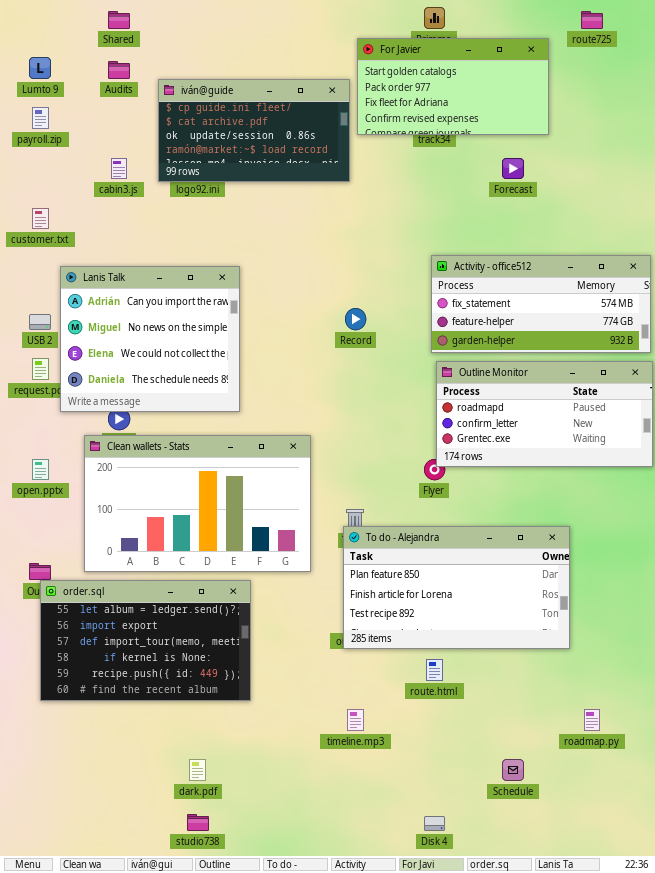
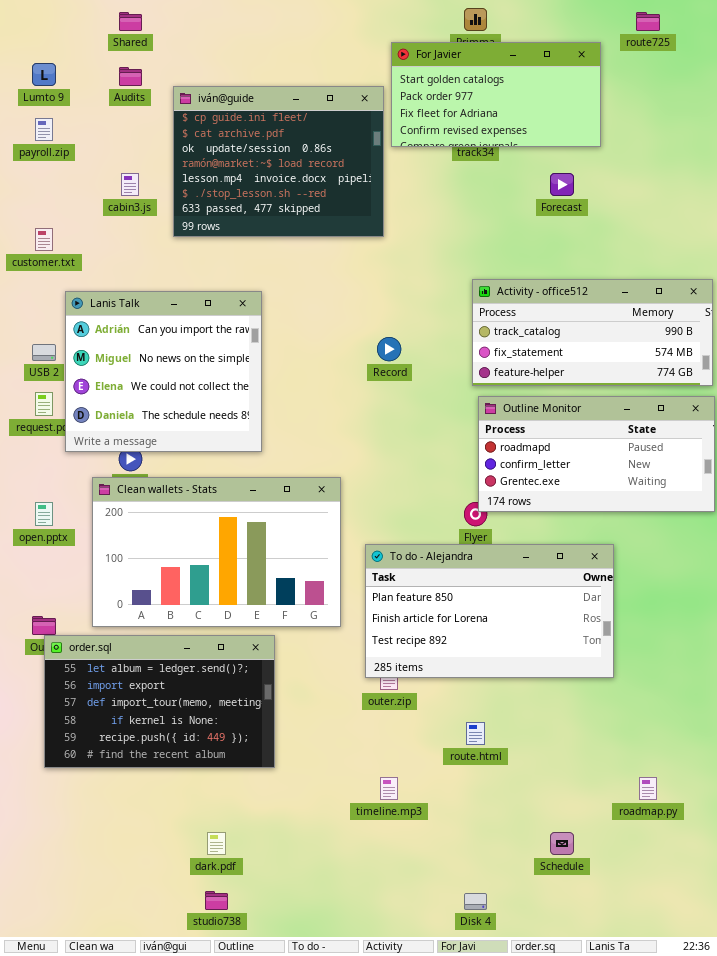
iván@guide: [158,79,350,182] -> [173,86,384,237], resized
Activity - office512: [431,255,651,353] -> [472,279,713,386], scrolled up 1 row
To do - Alejandra: [343,526,570,649] -> [365,544,614,678], moved

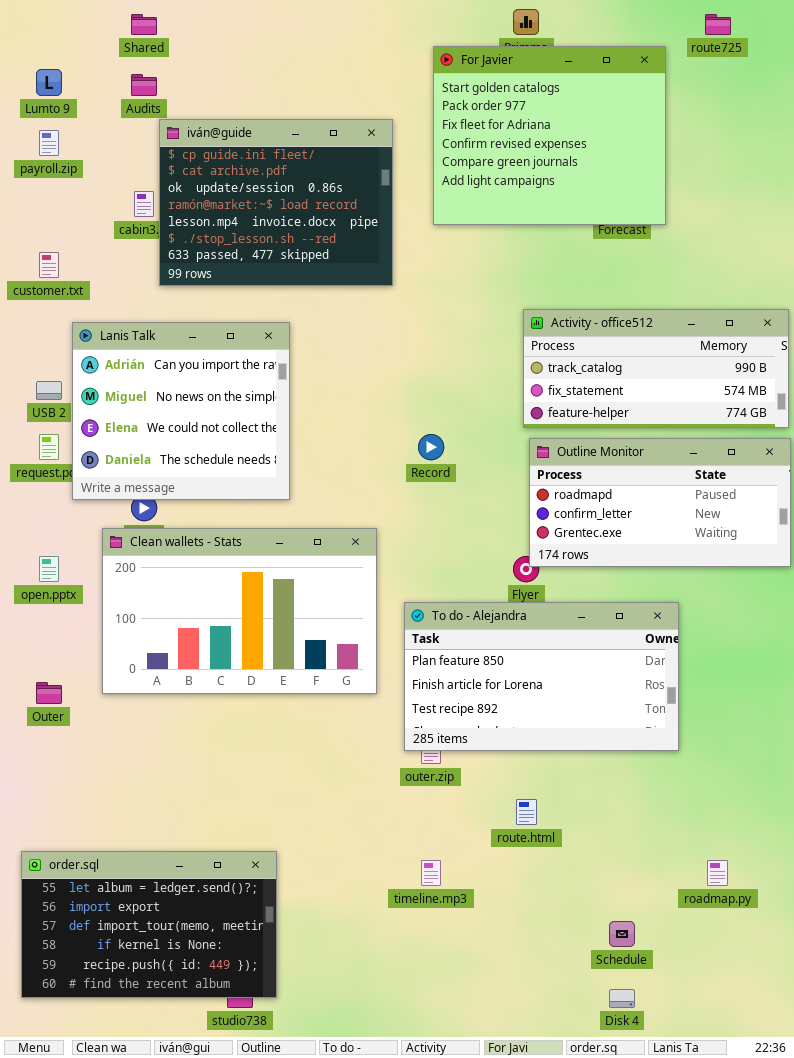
For Javier: [391,42,601,147] -> [433,46,666,225], resized
iván@guide: [173,86,384,237] -> [159,119,393,286], moved
Record: [377,337,401,361] -> [418,434,444,460], moved
order.sql: [44,635,275,768] -> [21,851,277,998], moved
Disk 4: [464,893,487,910] -> [609,989,635,1008], moved

